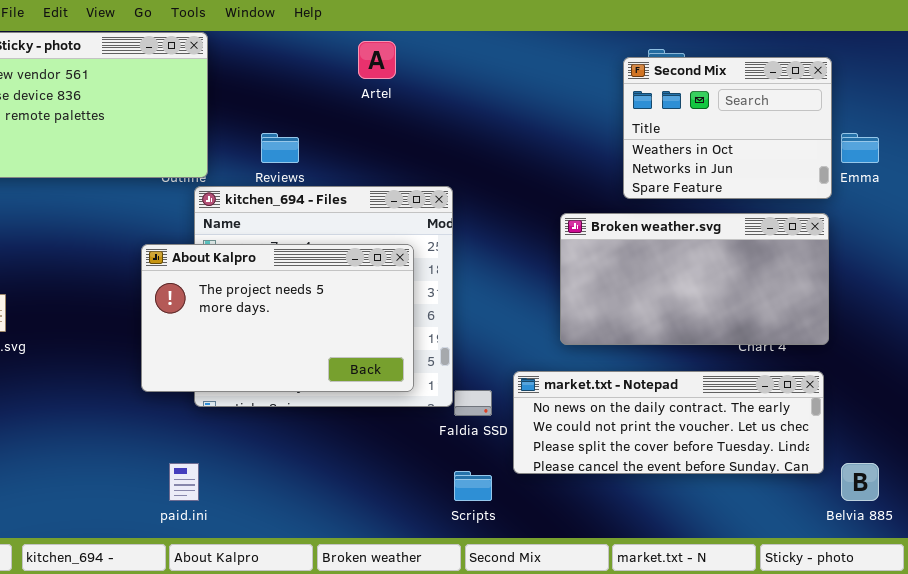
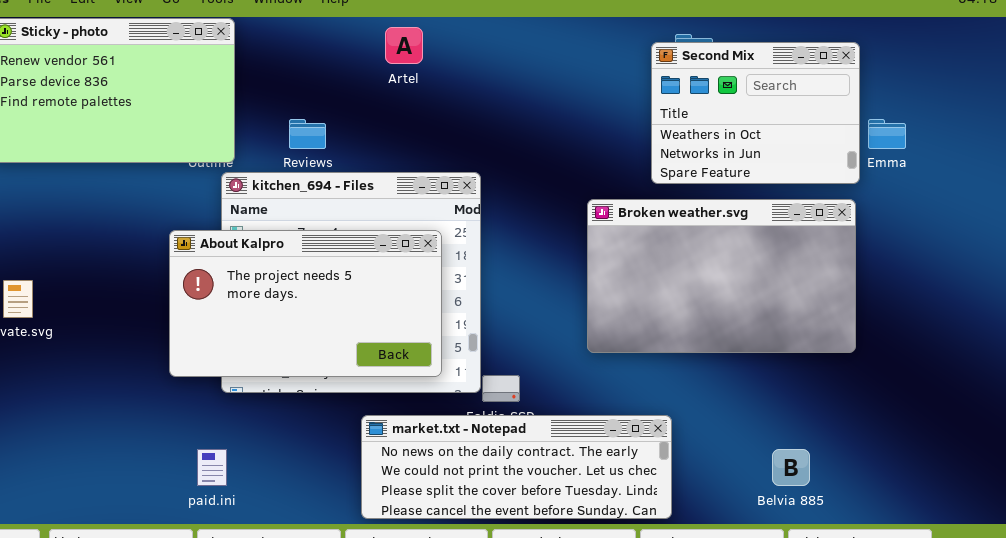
Broken weather.svg: [560,213,829,345] -> [587,199,856,353], resized
market.txt - Notepad: [513,371,824,474] -> [361,415,672,519], moved
Belvia 885: [841,463,879,501] -> [772,449,810,486], moved

